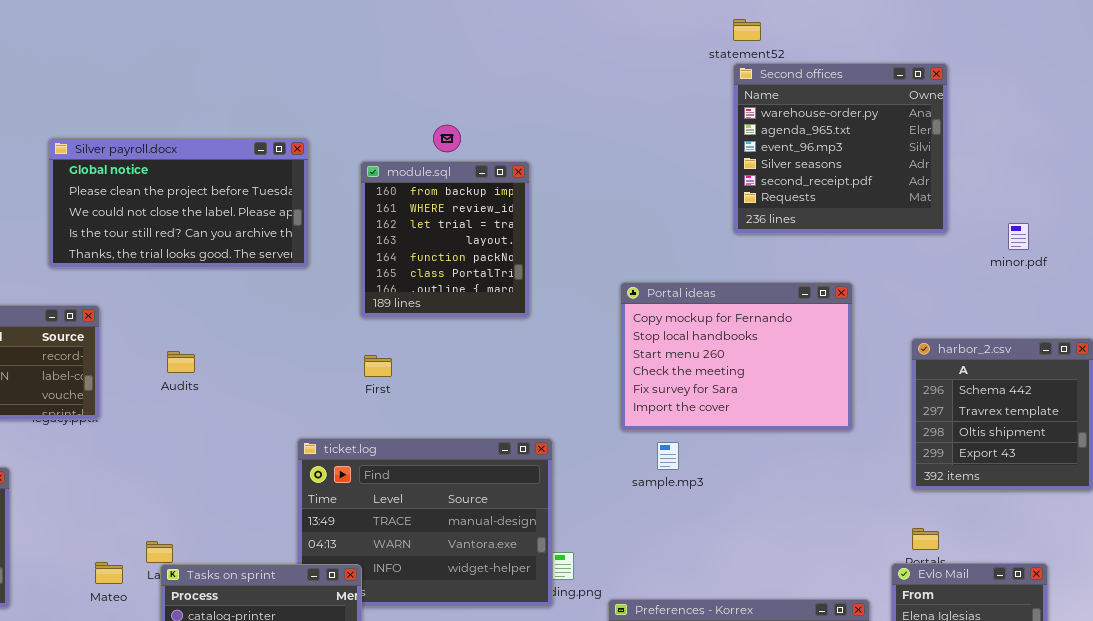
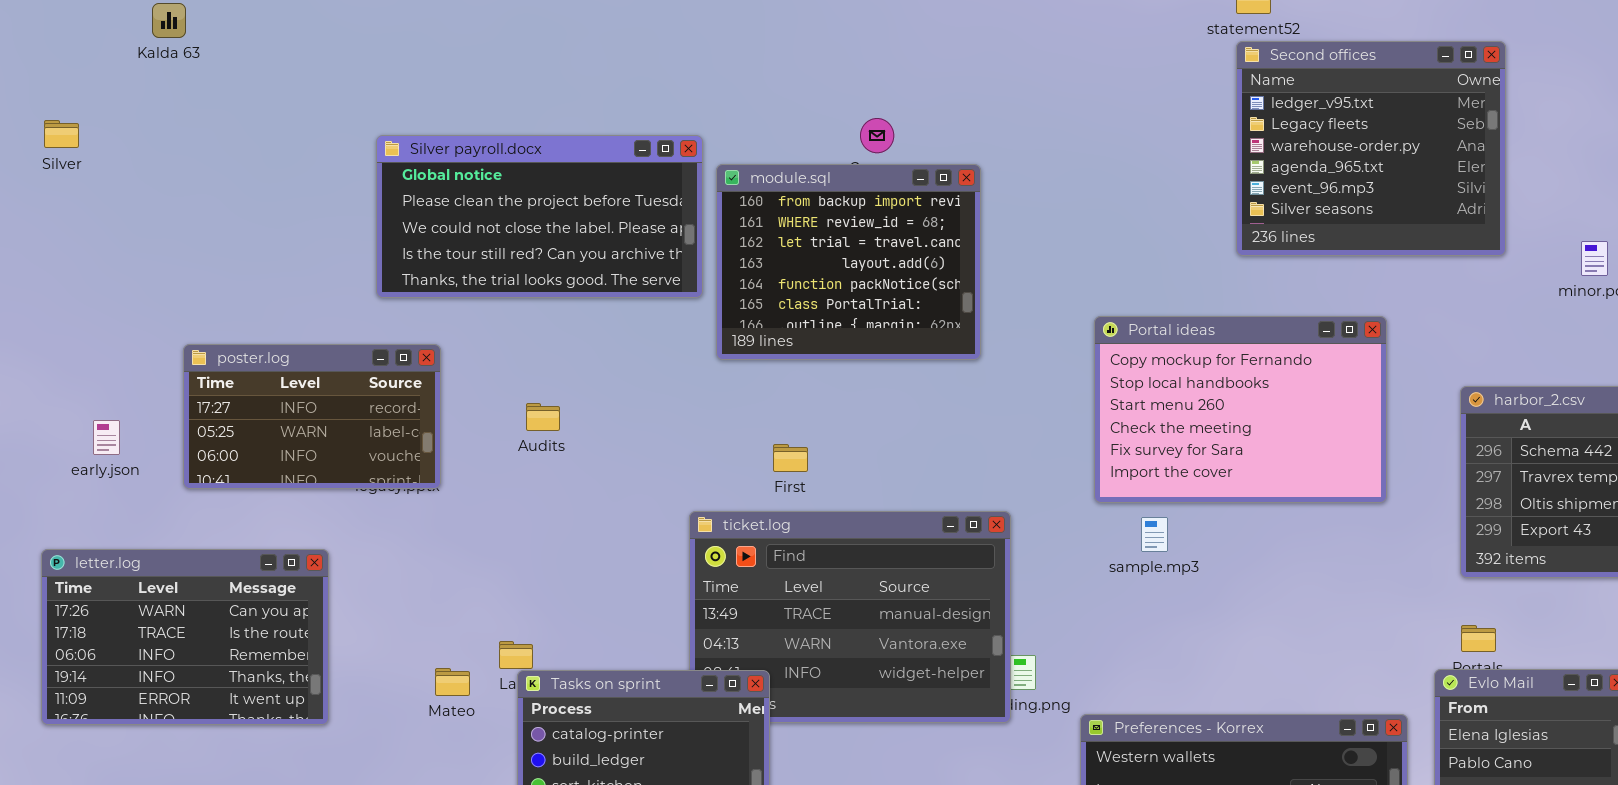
Second offices: [733,63,948,234] -> [1236,41,1506,256], scrolled up 2 rows
module.sql: [360,161,530,318] -> [716,164,981,360], resized
First: [364,355,392,377] -> [773,444,808,472], moved

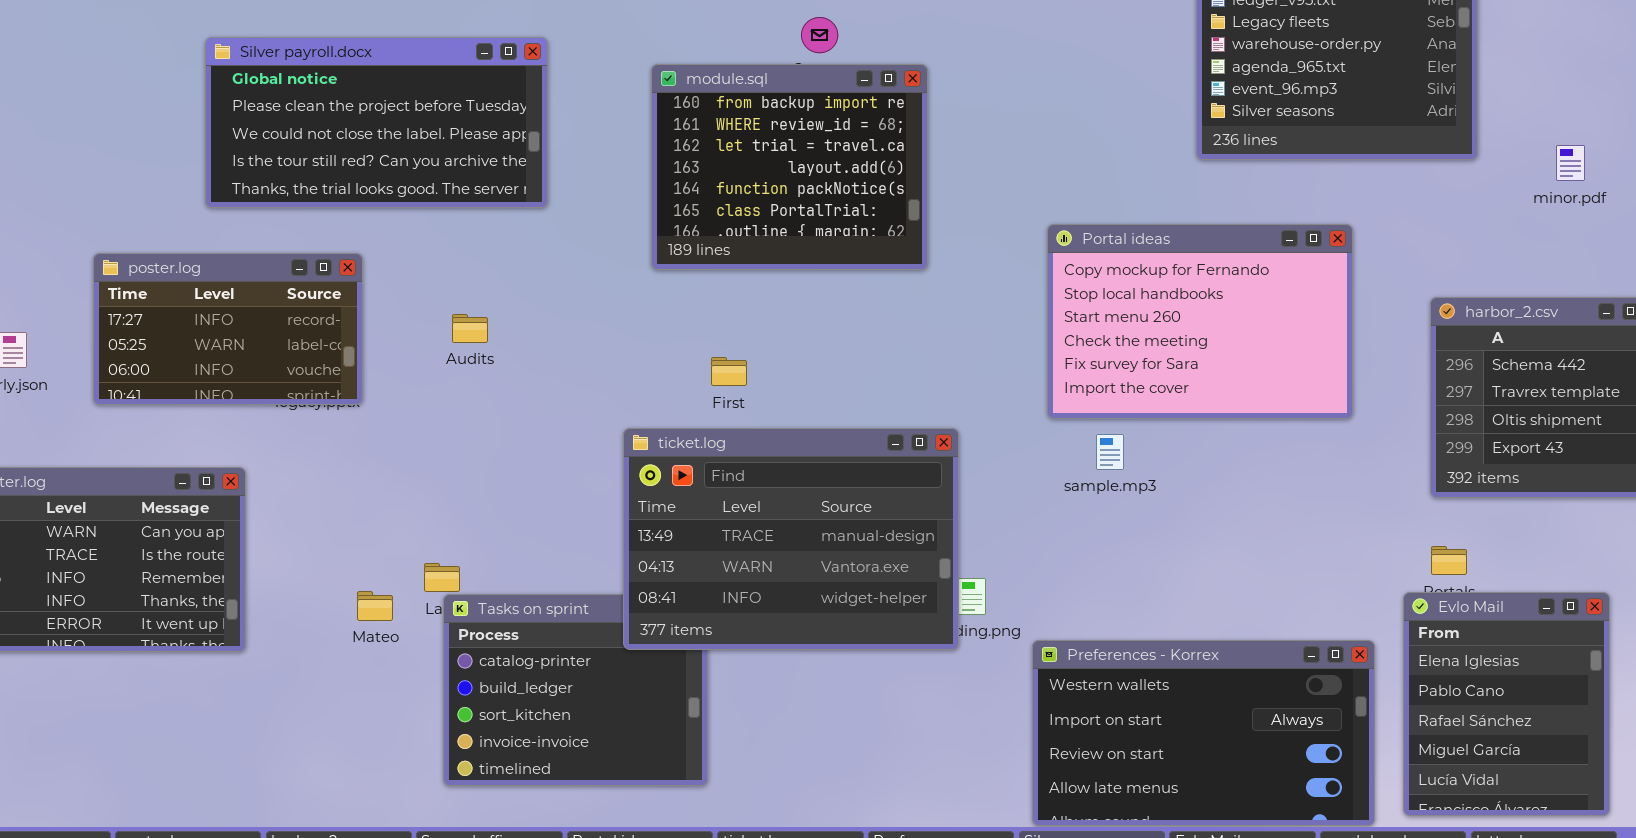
Silver payroll.docx: [376,135,703,298] -> [205,37,548,208], moved
ticket.log: [689,511,1011,723] -> [623,428,959,650], raised

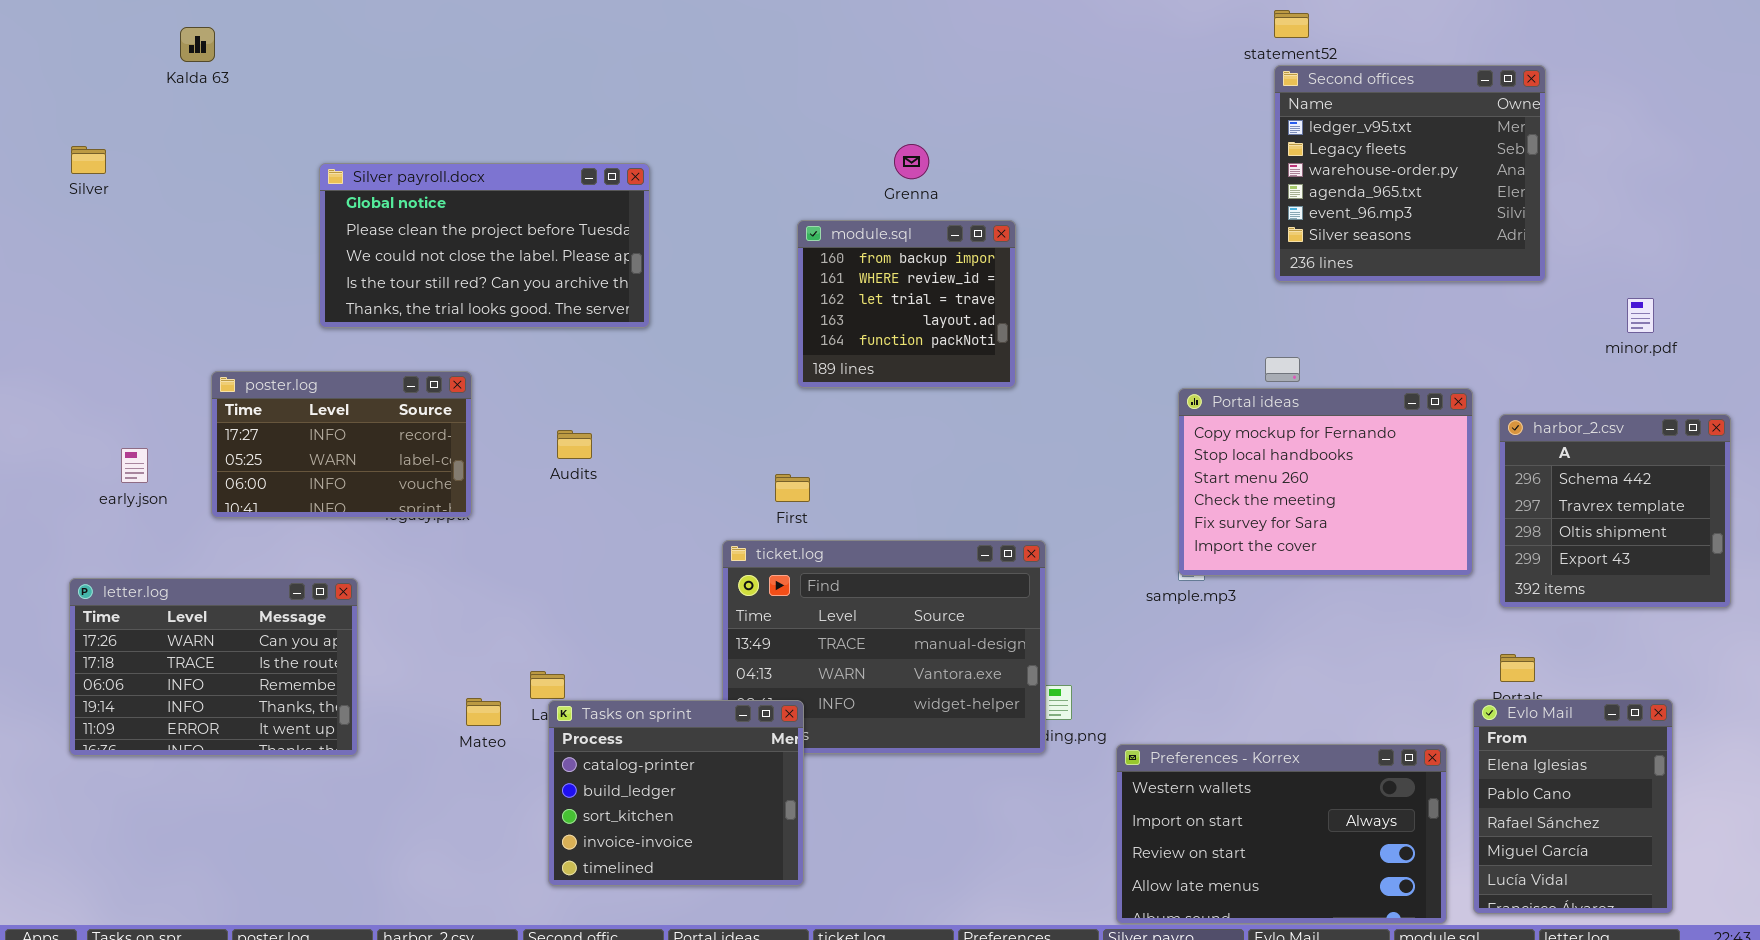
module.sql: [651,64,928,270] -> [797,220,1016,388], resized
minor.pdf: [1556,145,1585,181] -> [1627,298,1654,333], moved
Portal ideas: [1047,224,1353,419] -> [1178,388,1473,576], moved
First: [711,357,747,386] -> [775,474,810,502], moved
Tasks on sprint: [443,594,708,786] -> [548,700,804,886], raised

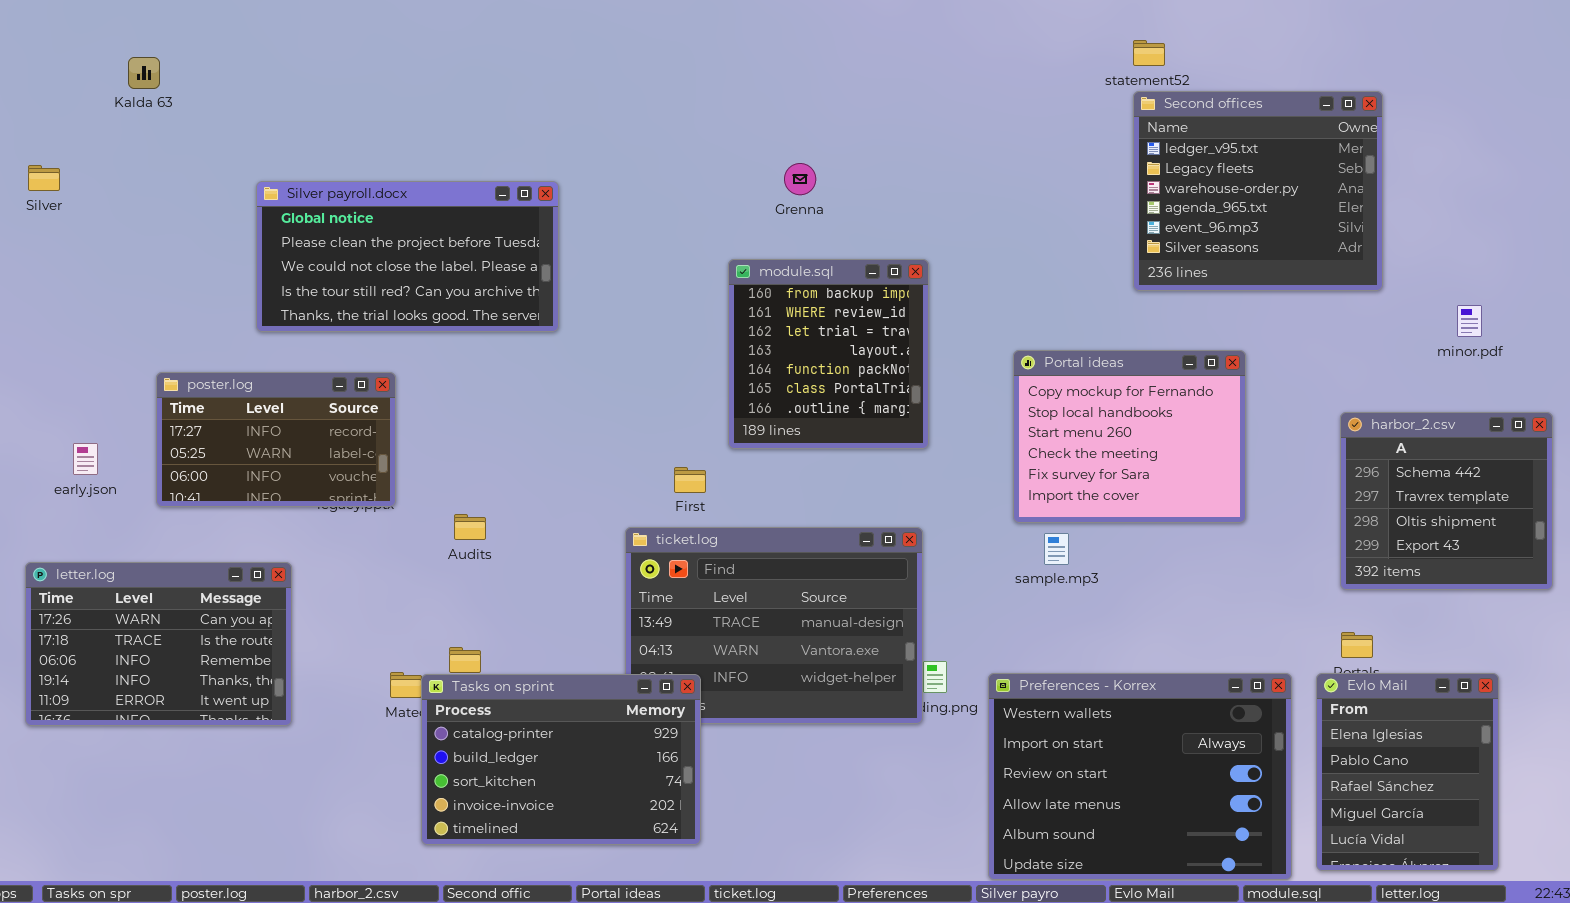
module.sql: [797,220,1016,388] -> [728,259,929,449], moved, resized
Portal ideas: [1178,388,1473,576] -> [1013,350,1246,523], moved, resized
Audits: [557,430,592,459] -> [454,514,486,540], moved
Tasks on sprint: [548,700,804,886] -> [421,674,701,845], resized
Preferences - Korrex: [1116,744,1447,924] -> [988,673,1292,880], resized

